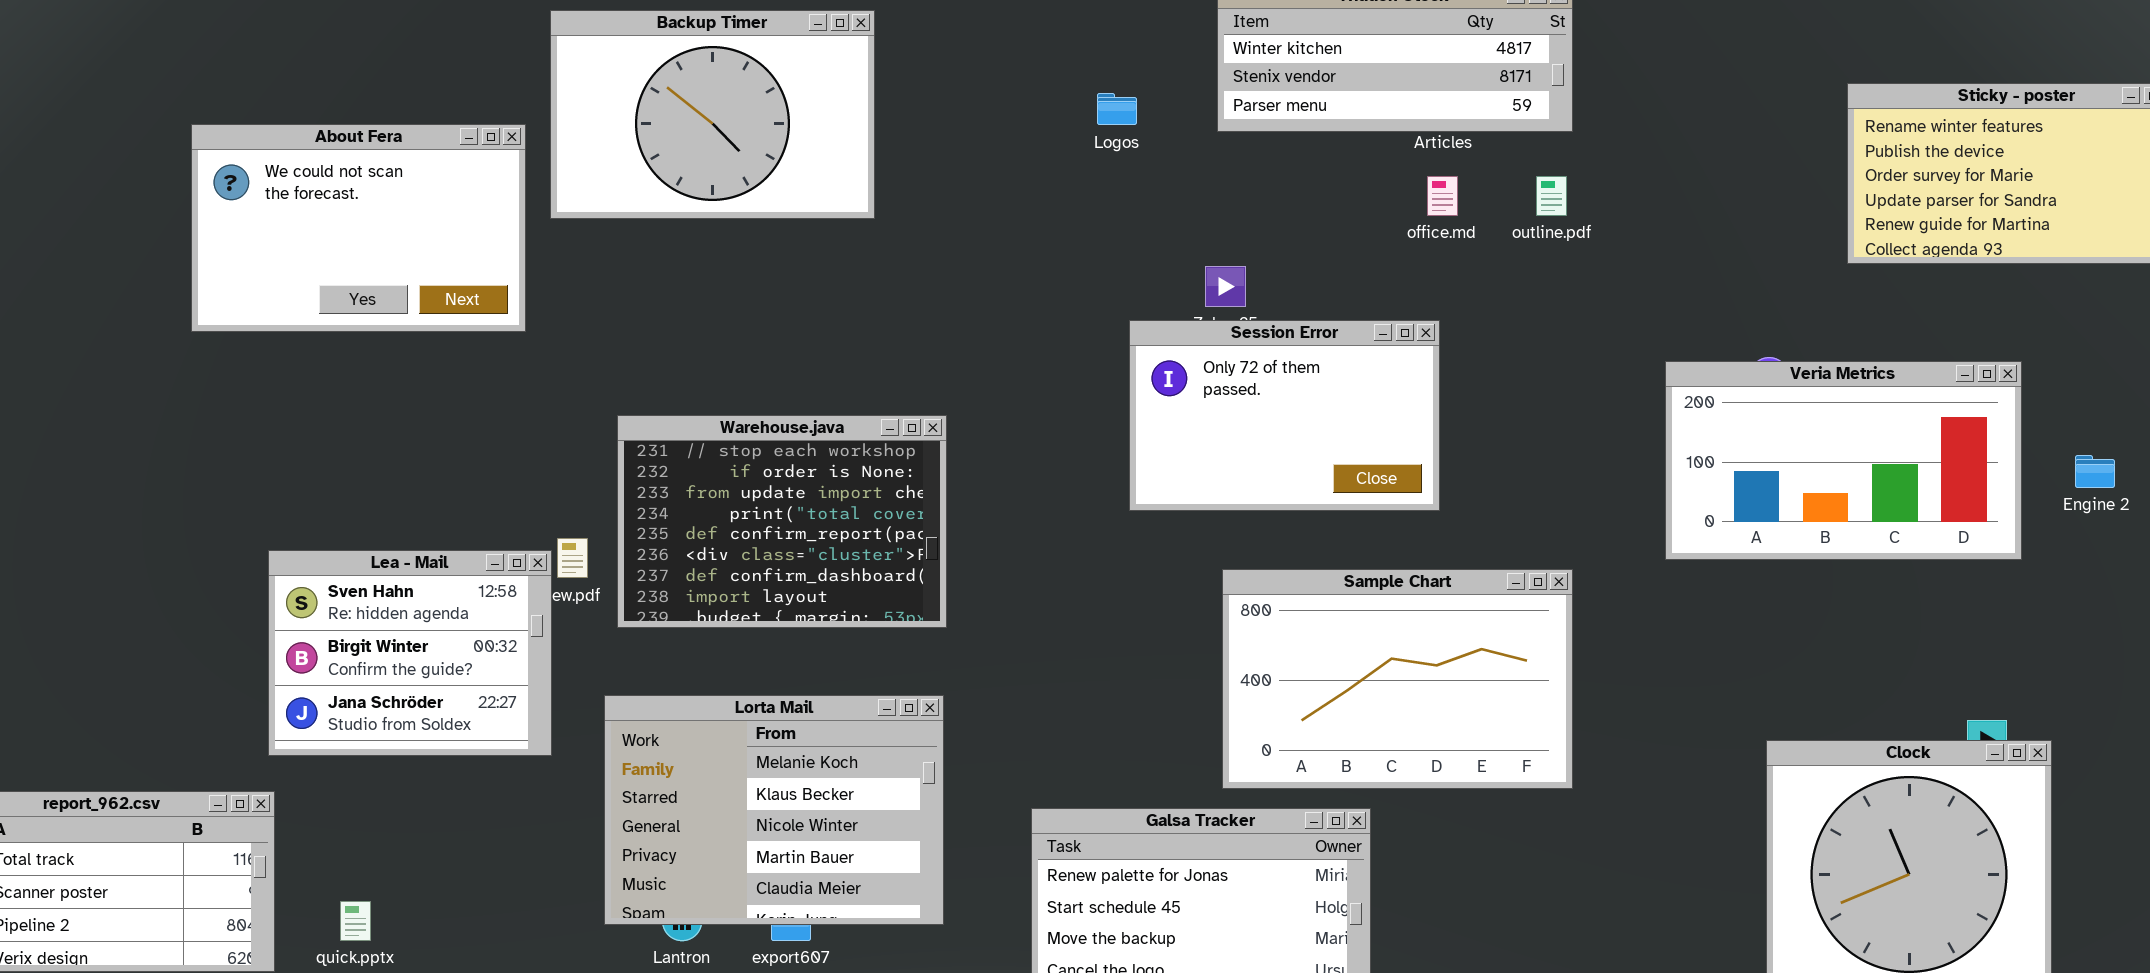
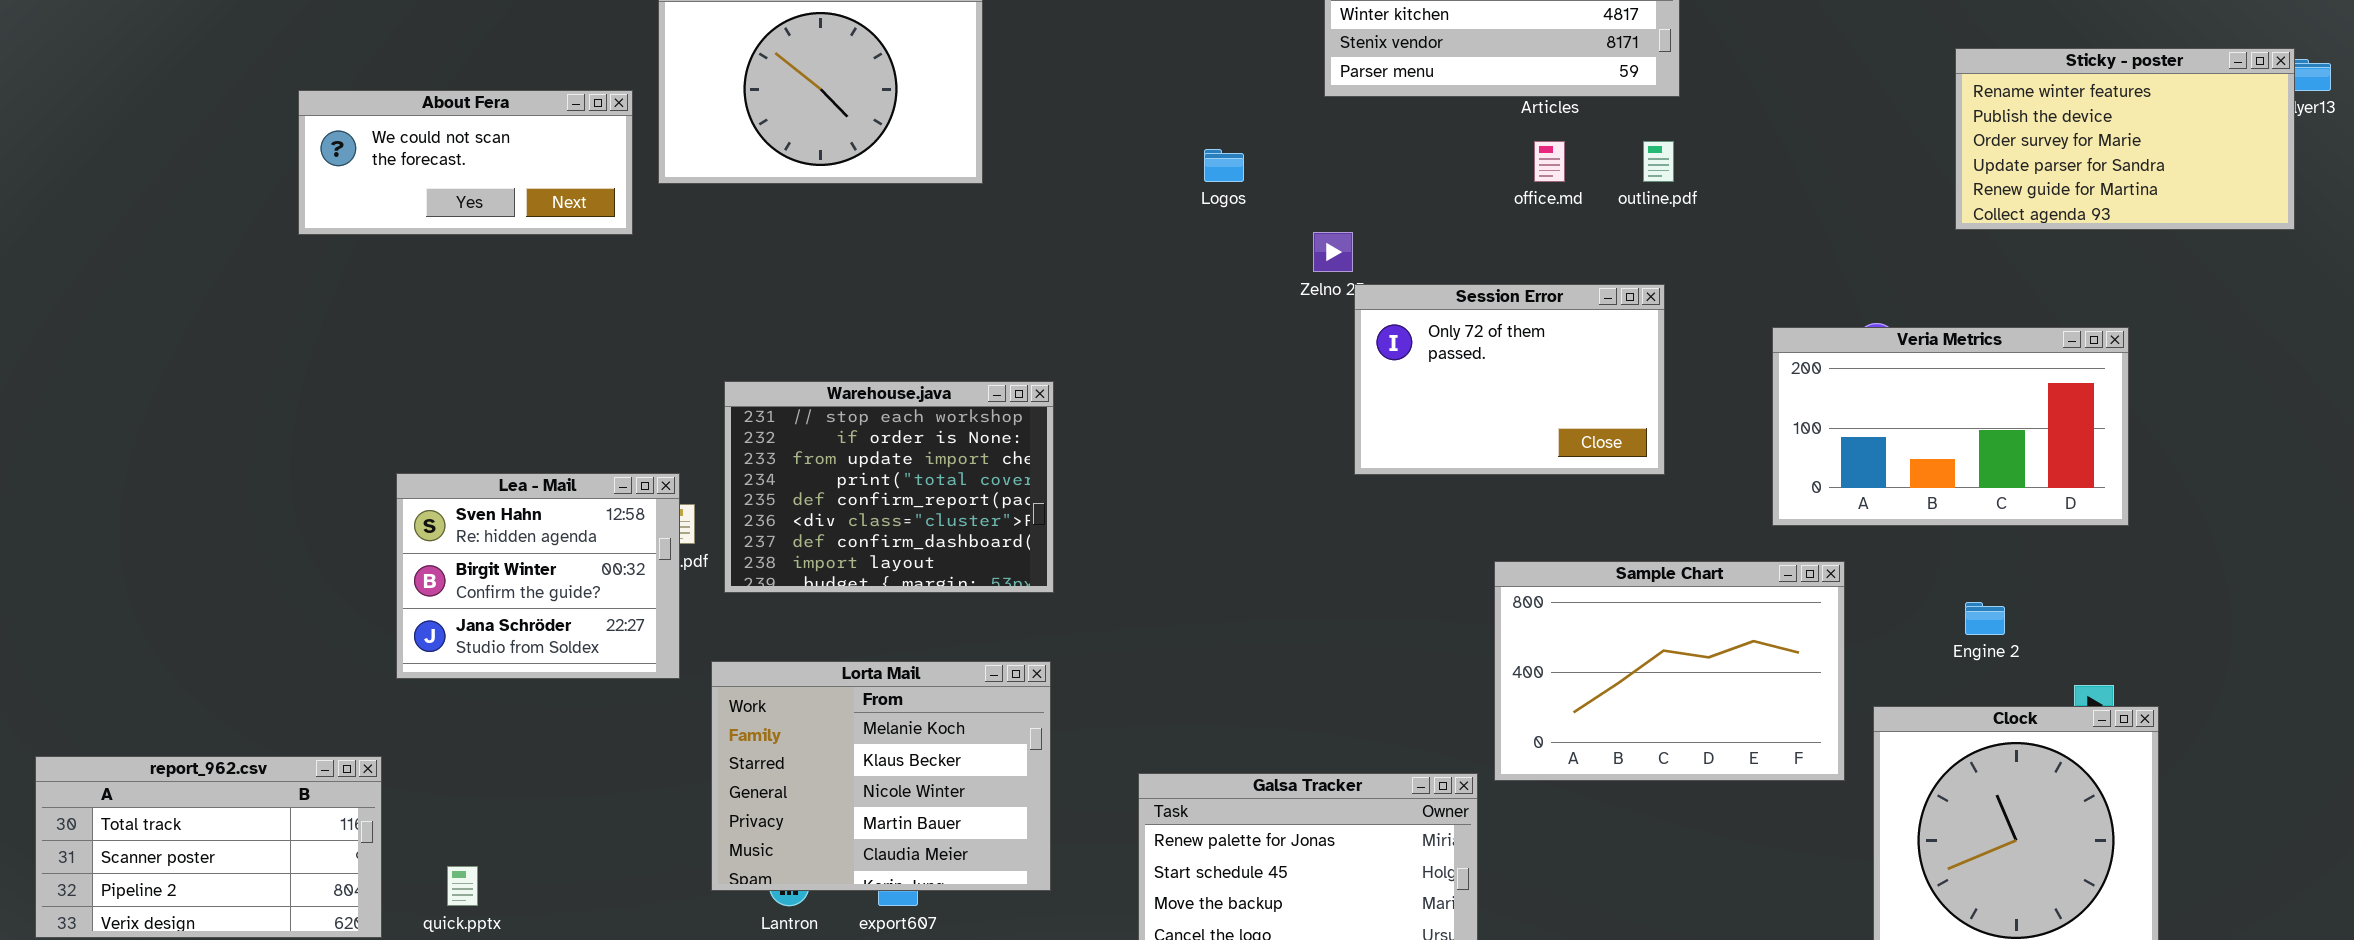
Logos: [1097,93,1137,125] -> [1204,149,1244,182], moved
About Fera: [191,124,526,332] -> [298,90,633,235], resized
Session Error: [1129,320,1440,511] -> [1354,284,1665,475], moved
Engine 2: [2075,455,2115,488] -> [1965,602,2005,635], moved
Lea - Mail: [268,550,552,756] -> [396,473,680,679], moved
Sample Chart: [1222,569,1573,789] -> [1494,561,1845,781], moved

